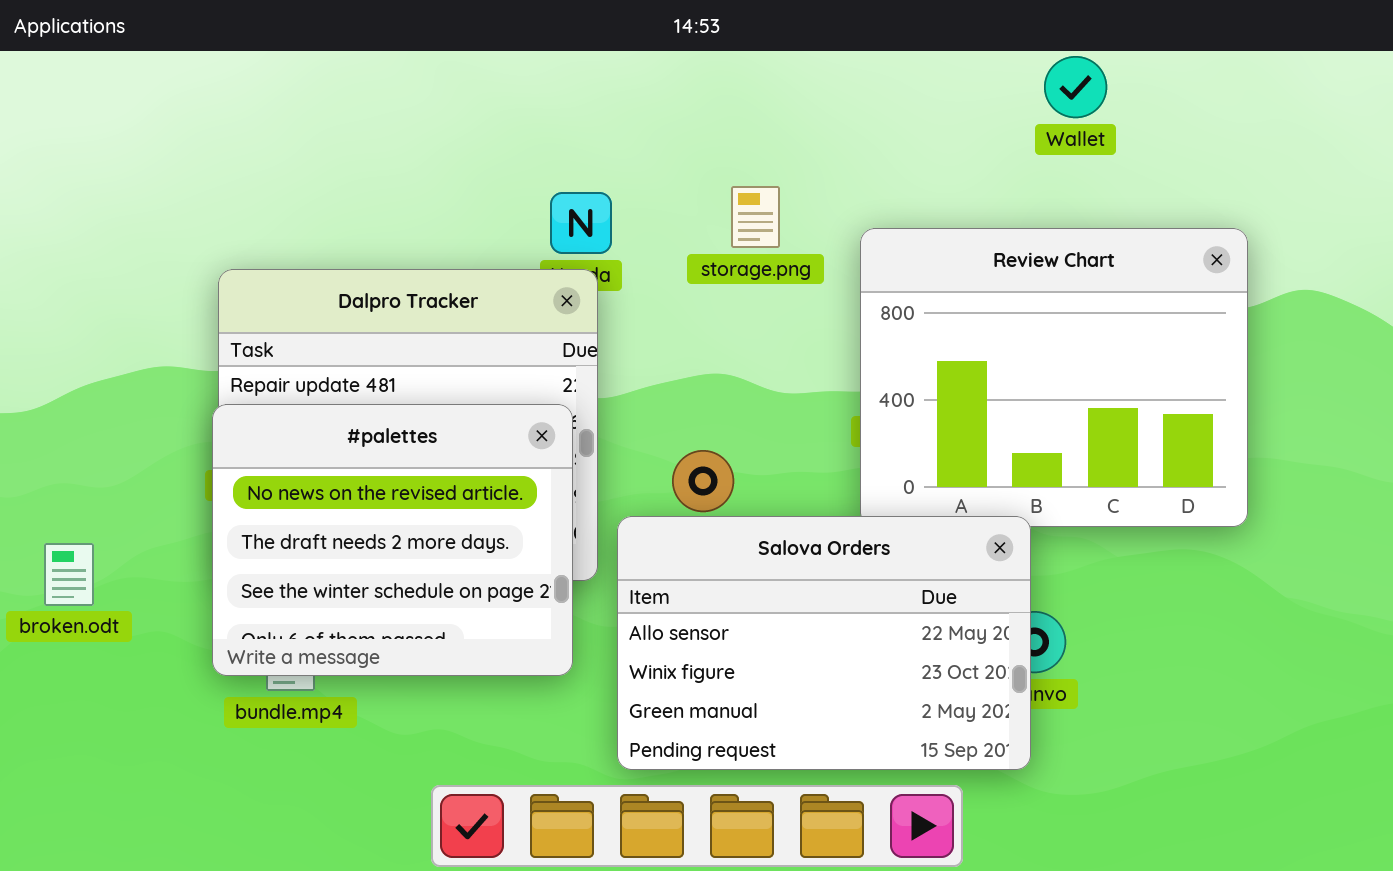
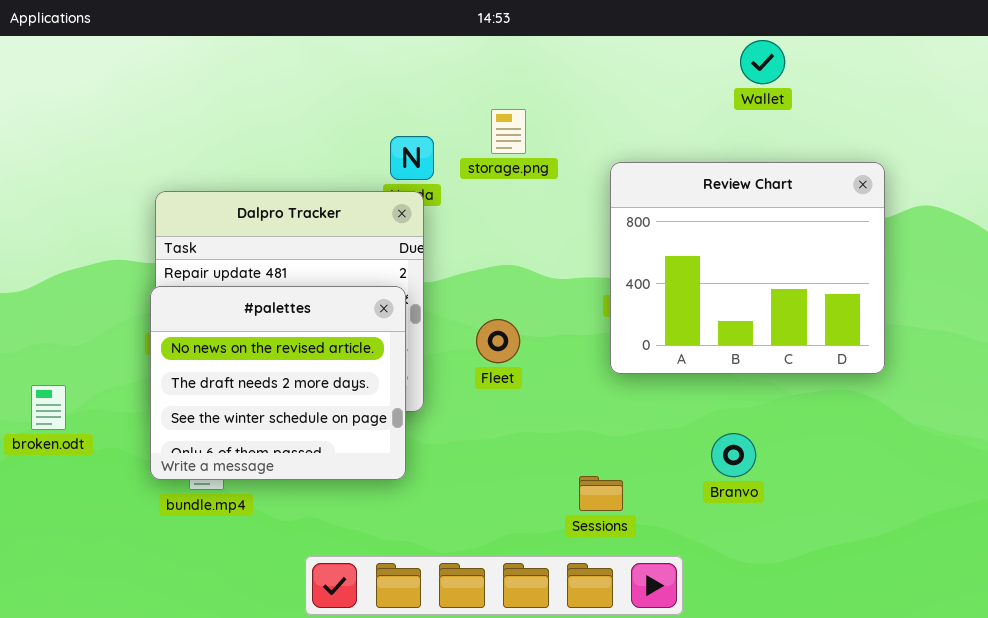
storage.png: [731,186,780,248] -> [491,109,526,154], moved
Salova Orders: [617,516,1031,770] -> none, closed

